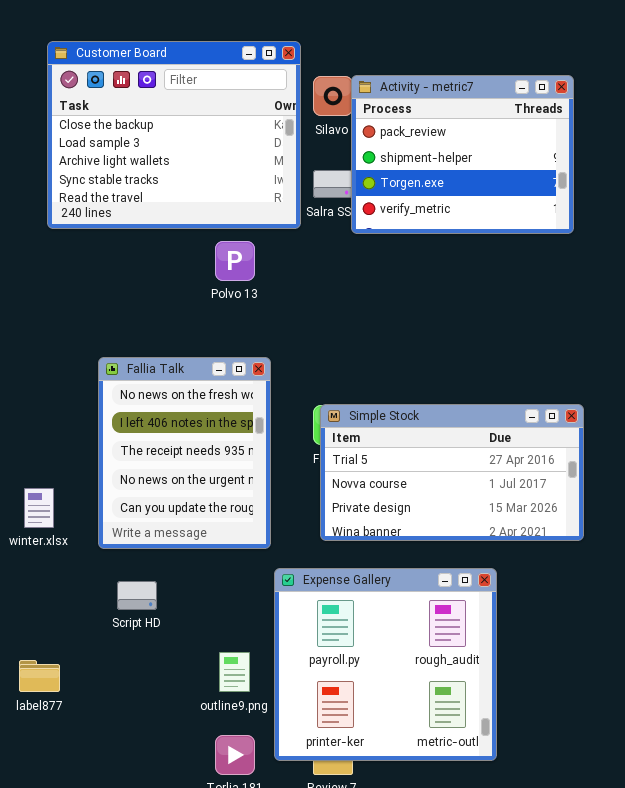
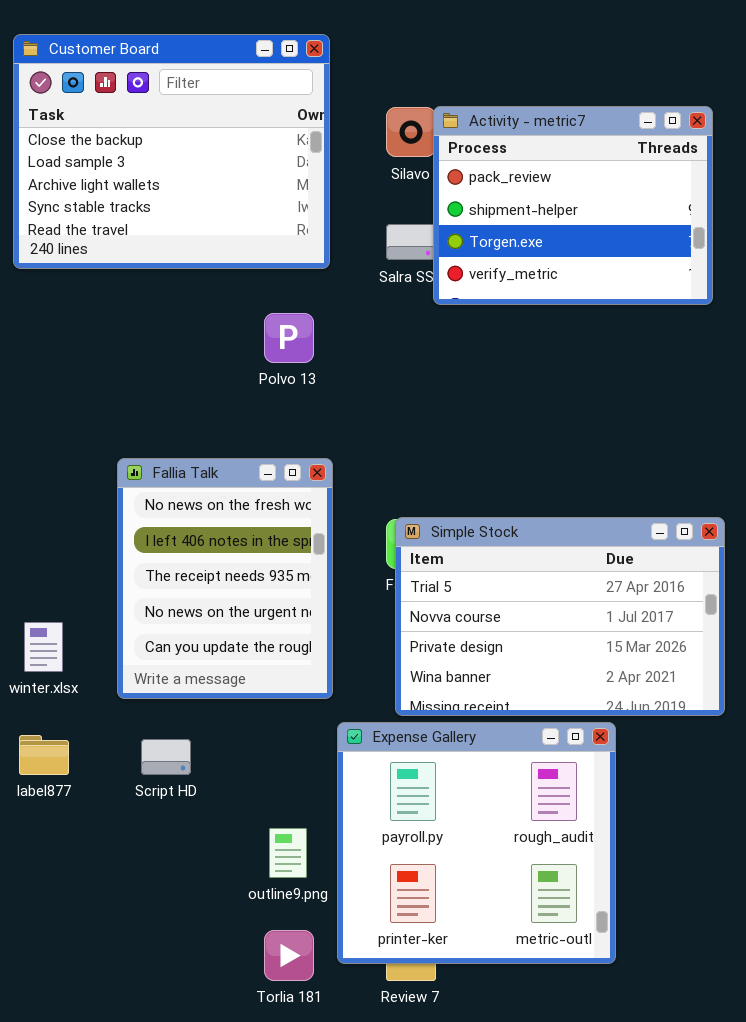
Customer Board: [47,41,301,229] -> [13,34,330,269], moved
Simple Stock: [320,404,584,541] -> [395,517,725,716], resized
label877: [19,660,60,692] -> [19,735,69,775], moved

